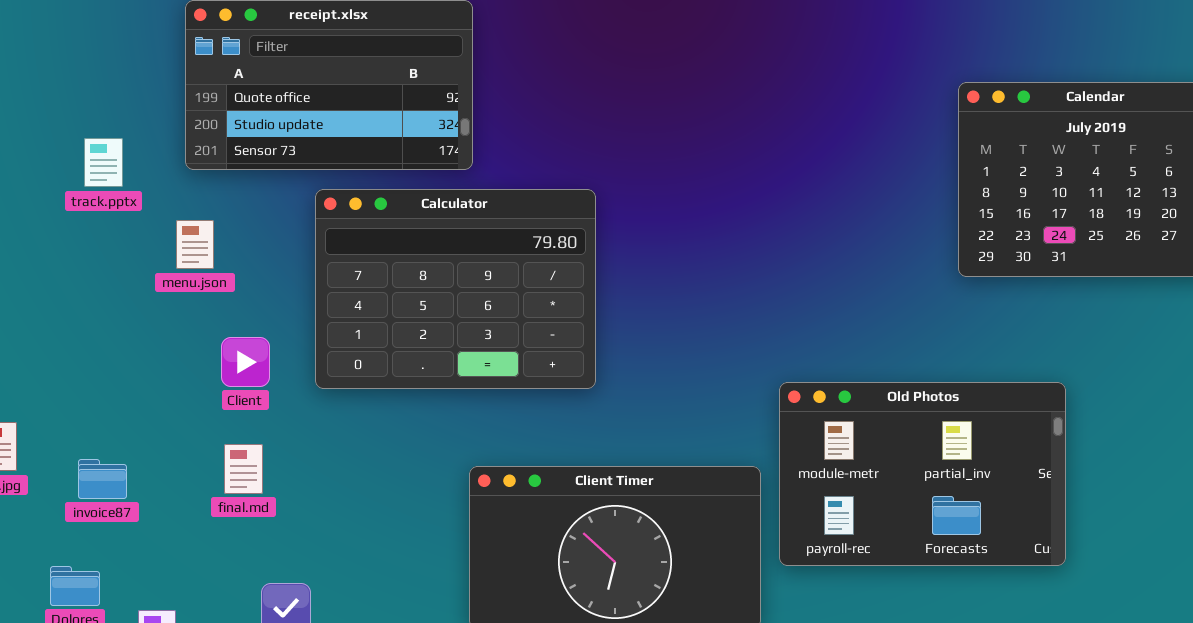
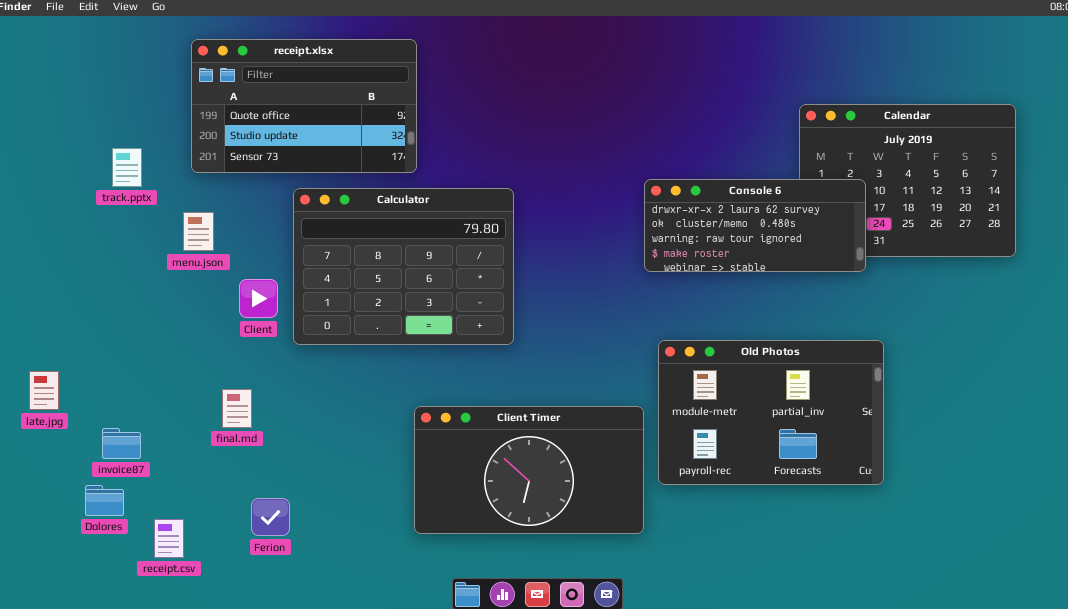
Console 6: none -> [644,179,866,272], opened
Client: [221,337,270,387] -> [239,279,278,318], moved
invoice87: [78,459,127,499] -> [102,428,141,459], moved

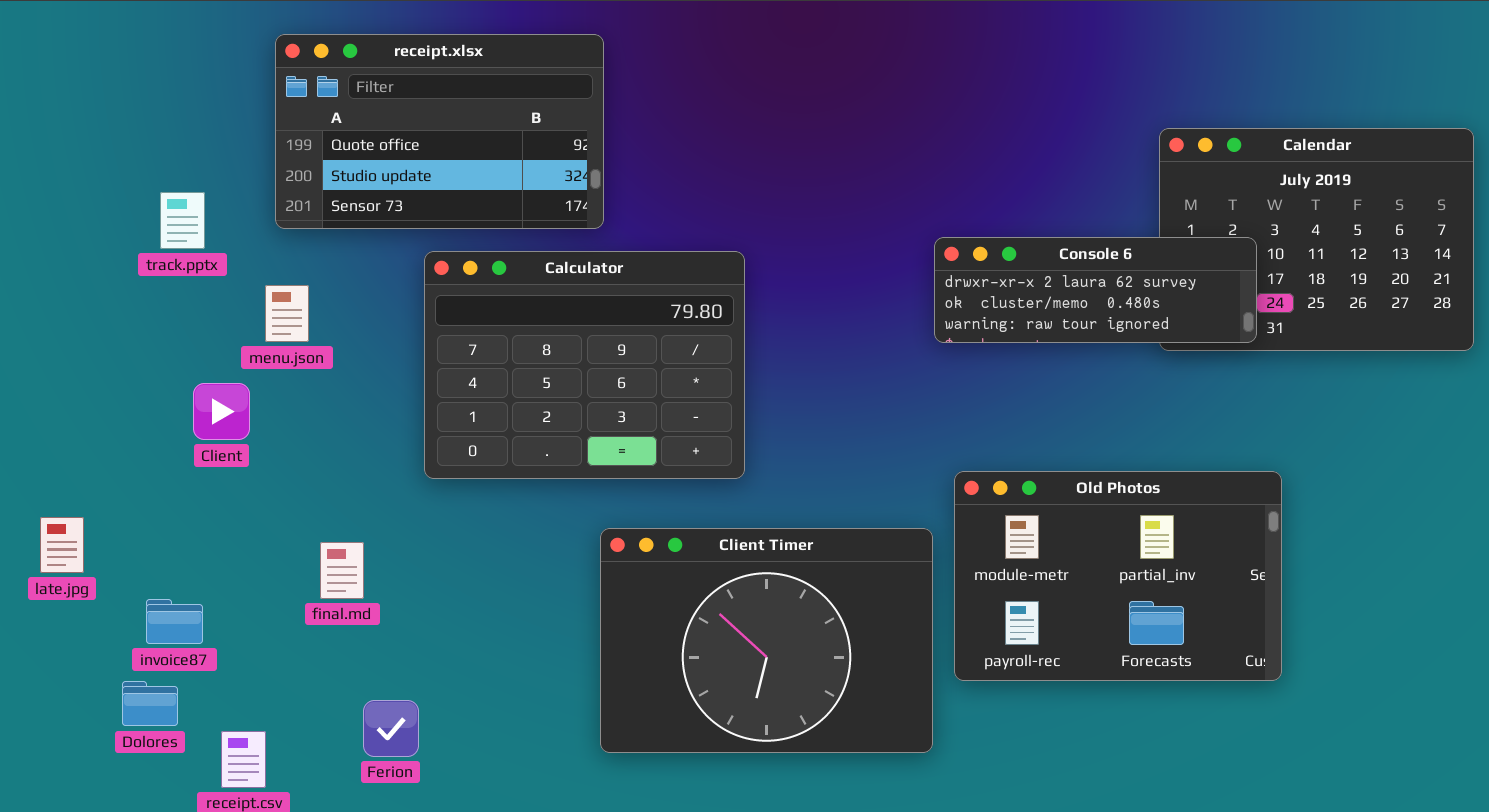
Console 6: [644,179,866,272] -> [934,237,1257,343], resized
Client: [239,279,278,318] -> [193,383,250,440], moved
Client Timer: [414,406,644,534] -> [600,528,933,753], resized

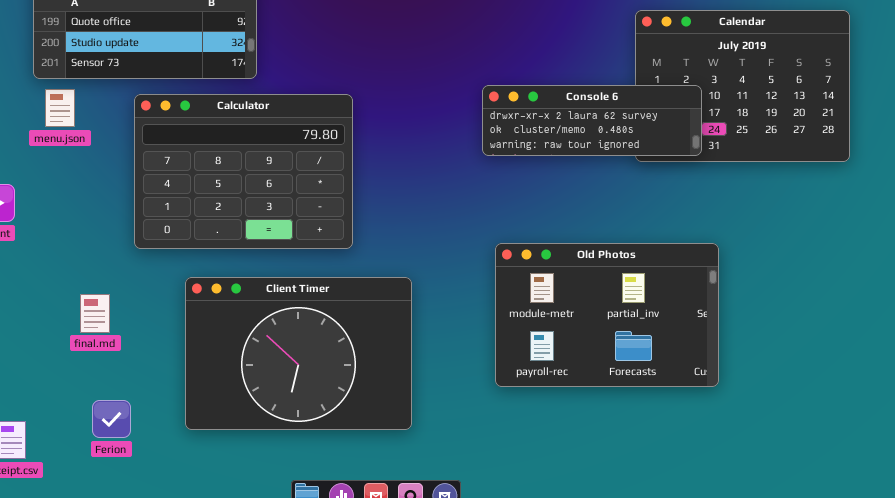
menu.json: [265,285,309,342] -> [45,89,75,127], moved
Client Timer: [600,528,933,753] -> [185,277,412,430], moved
final.md: [320,542,364,599] -> [80,294,110,333], moved

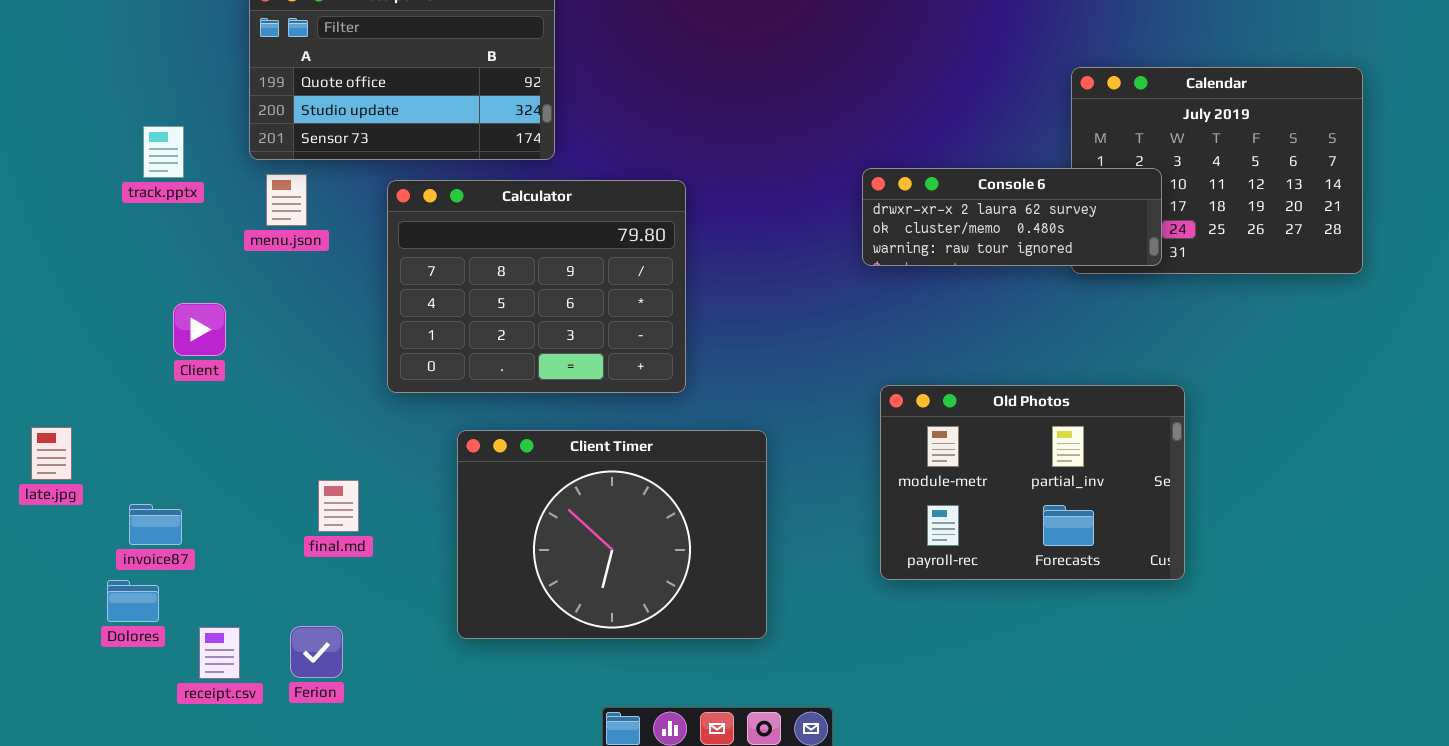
final.md: [80,294,110,333] -> [318,480,359,532], moved
Ferion: [92,400,131,438] -> [290,626,343,678], moved

